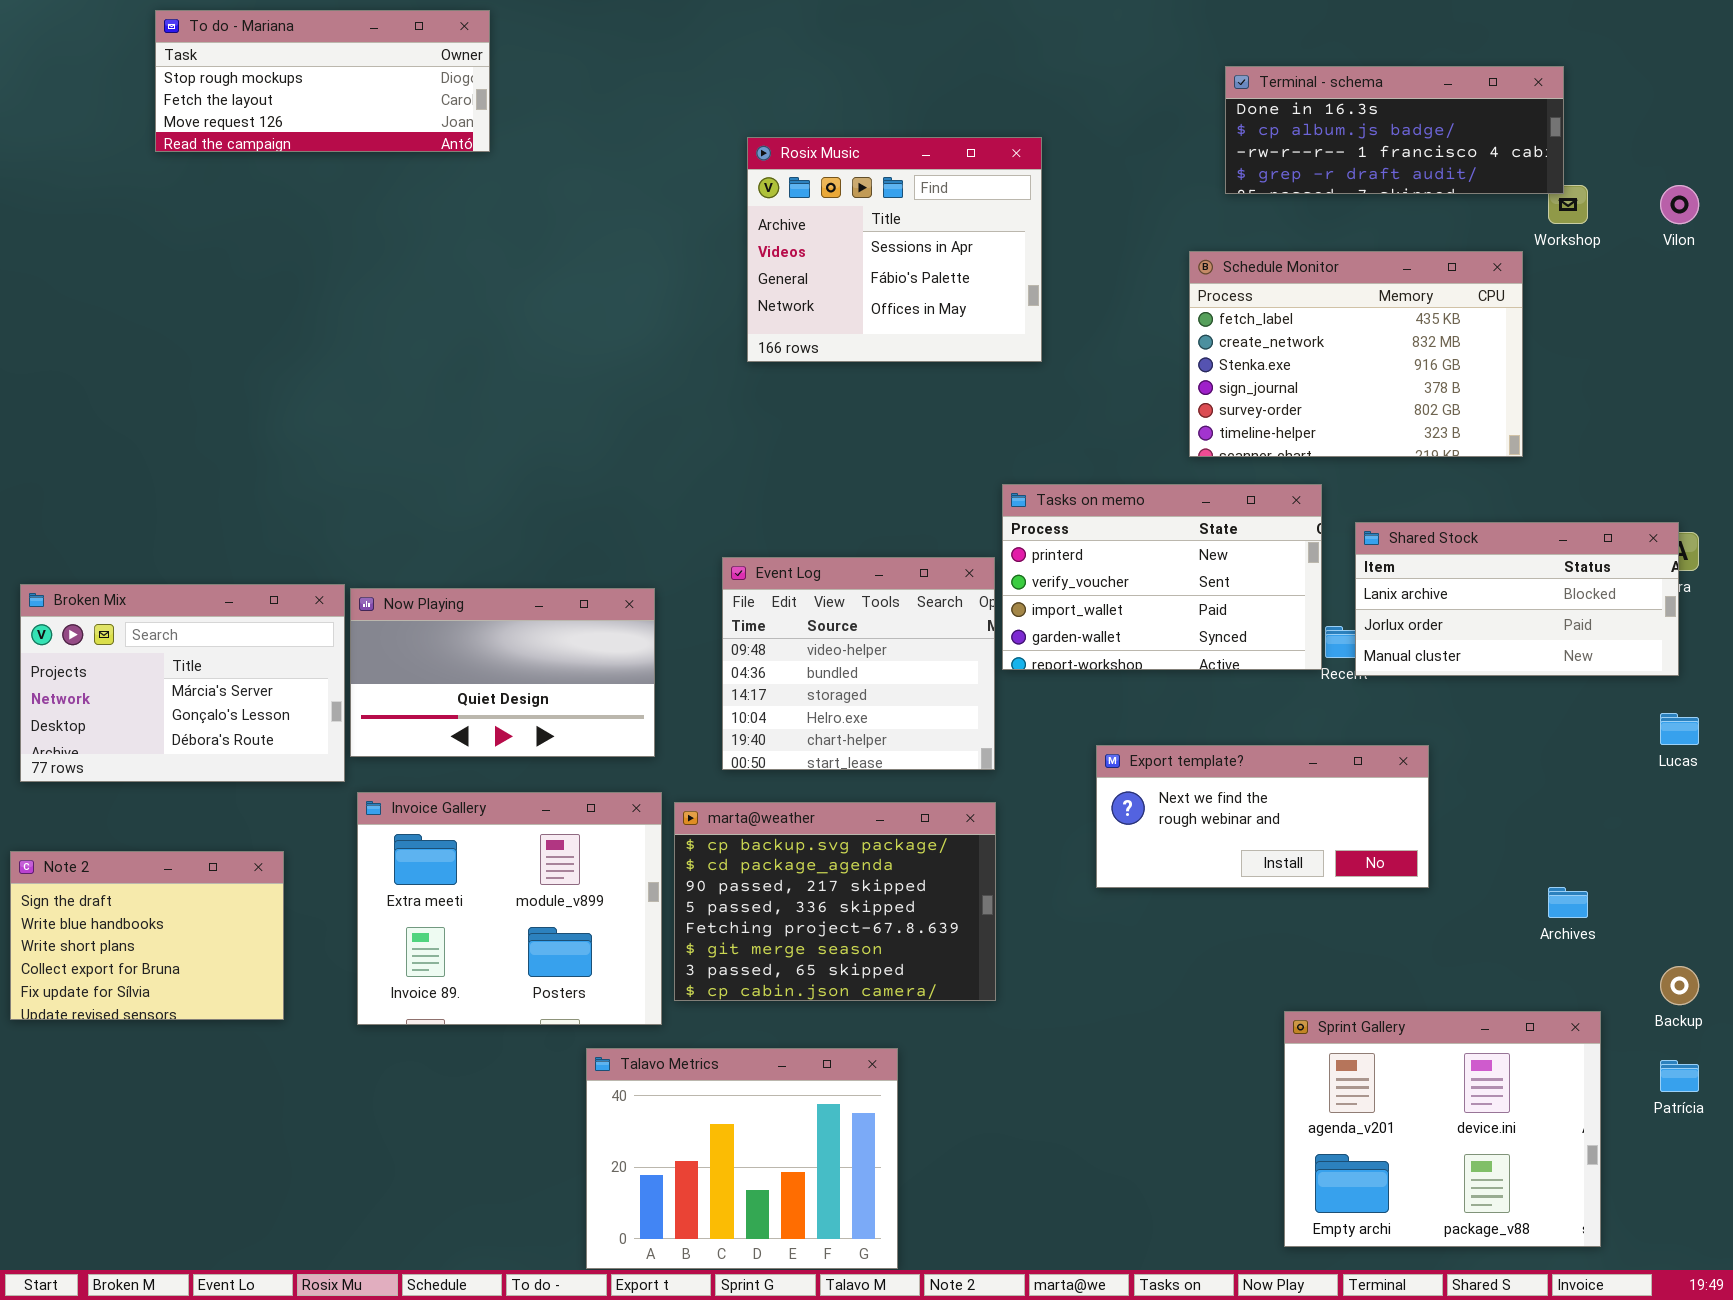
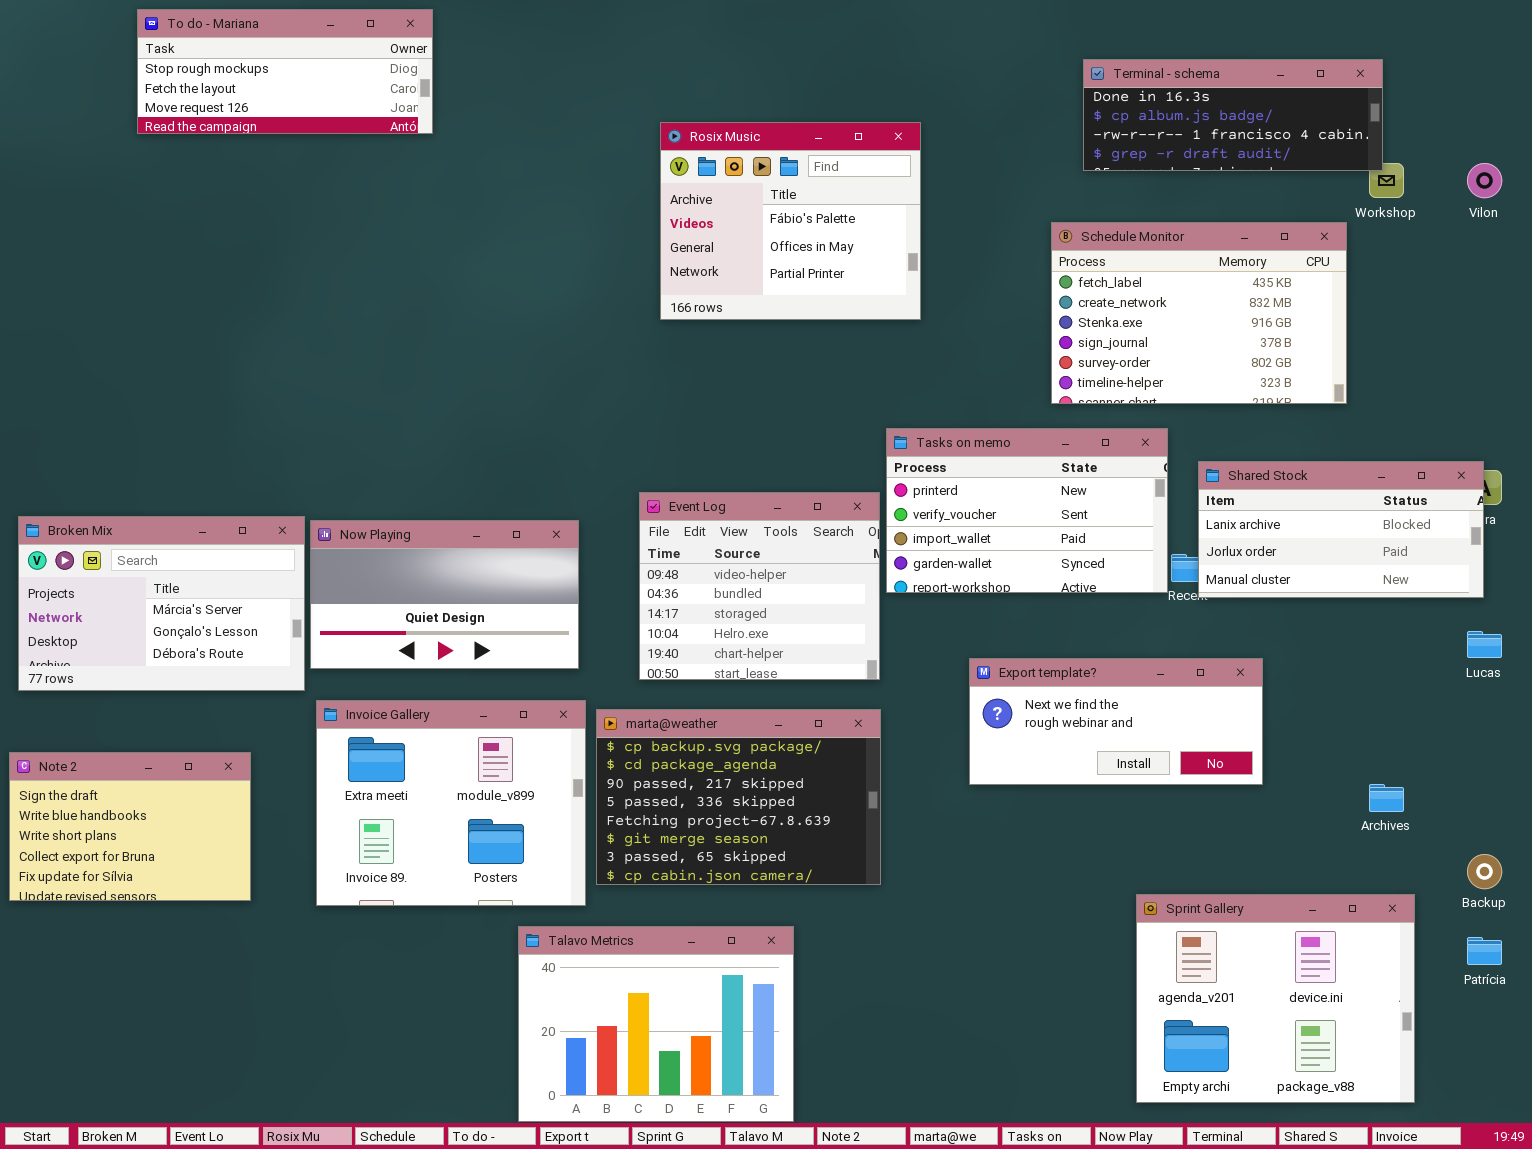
Rosix Music: [747,137,1042,362] -> [660,122,921,320], scrolled down 1 row

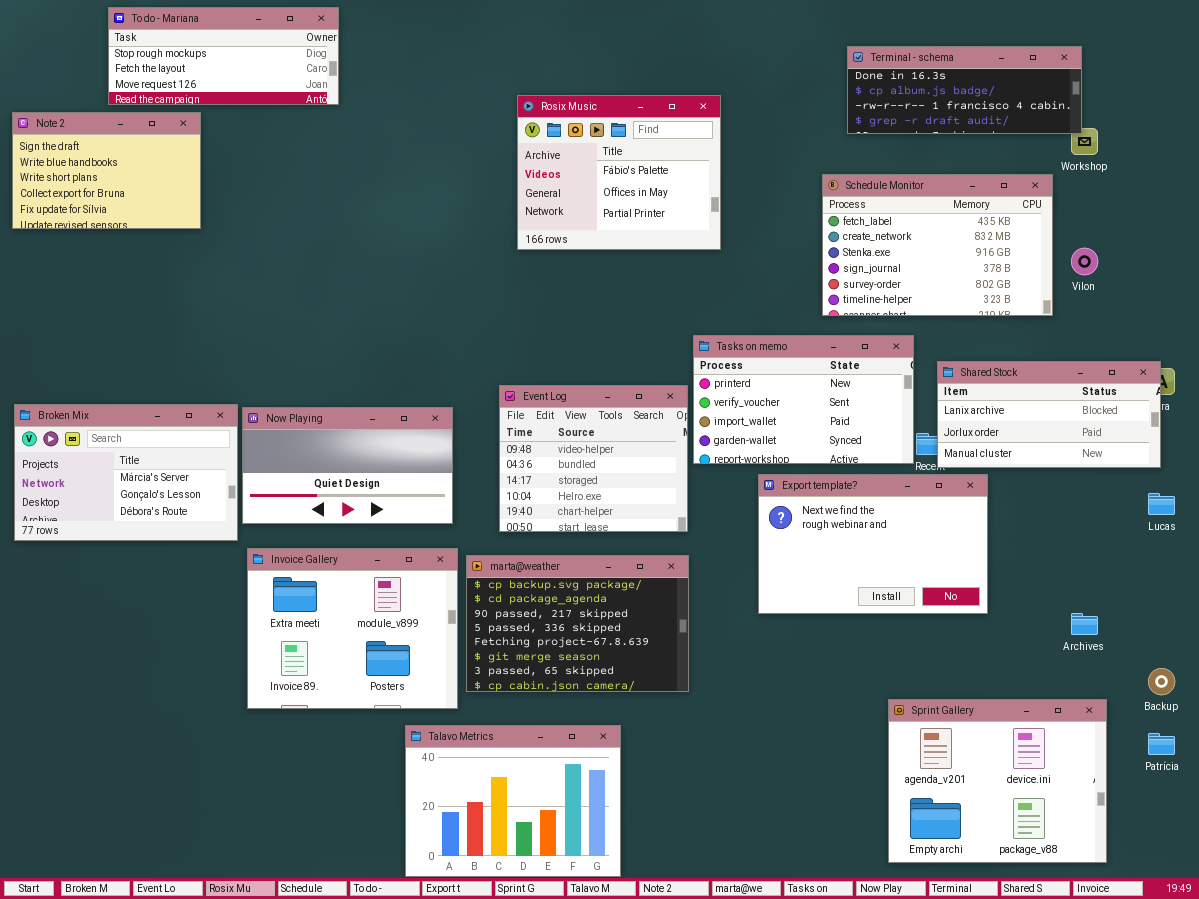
Vilon: [1467,163,1502,198] -> [1071,248,1098,275], moved
Export template?: [969,658,1263,785] -> [758,474,988,614], resized
Note 2: [9,752,251,901] -> [12,112,201,229], moved

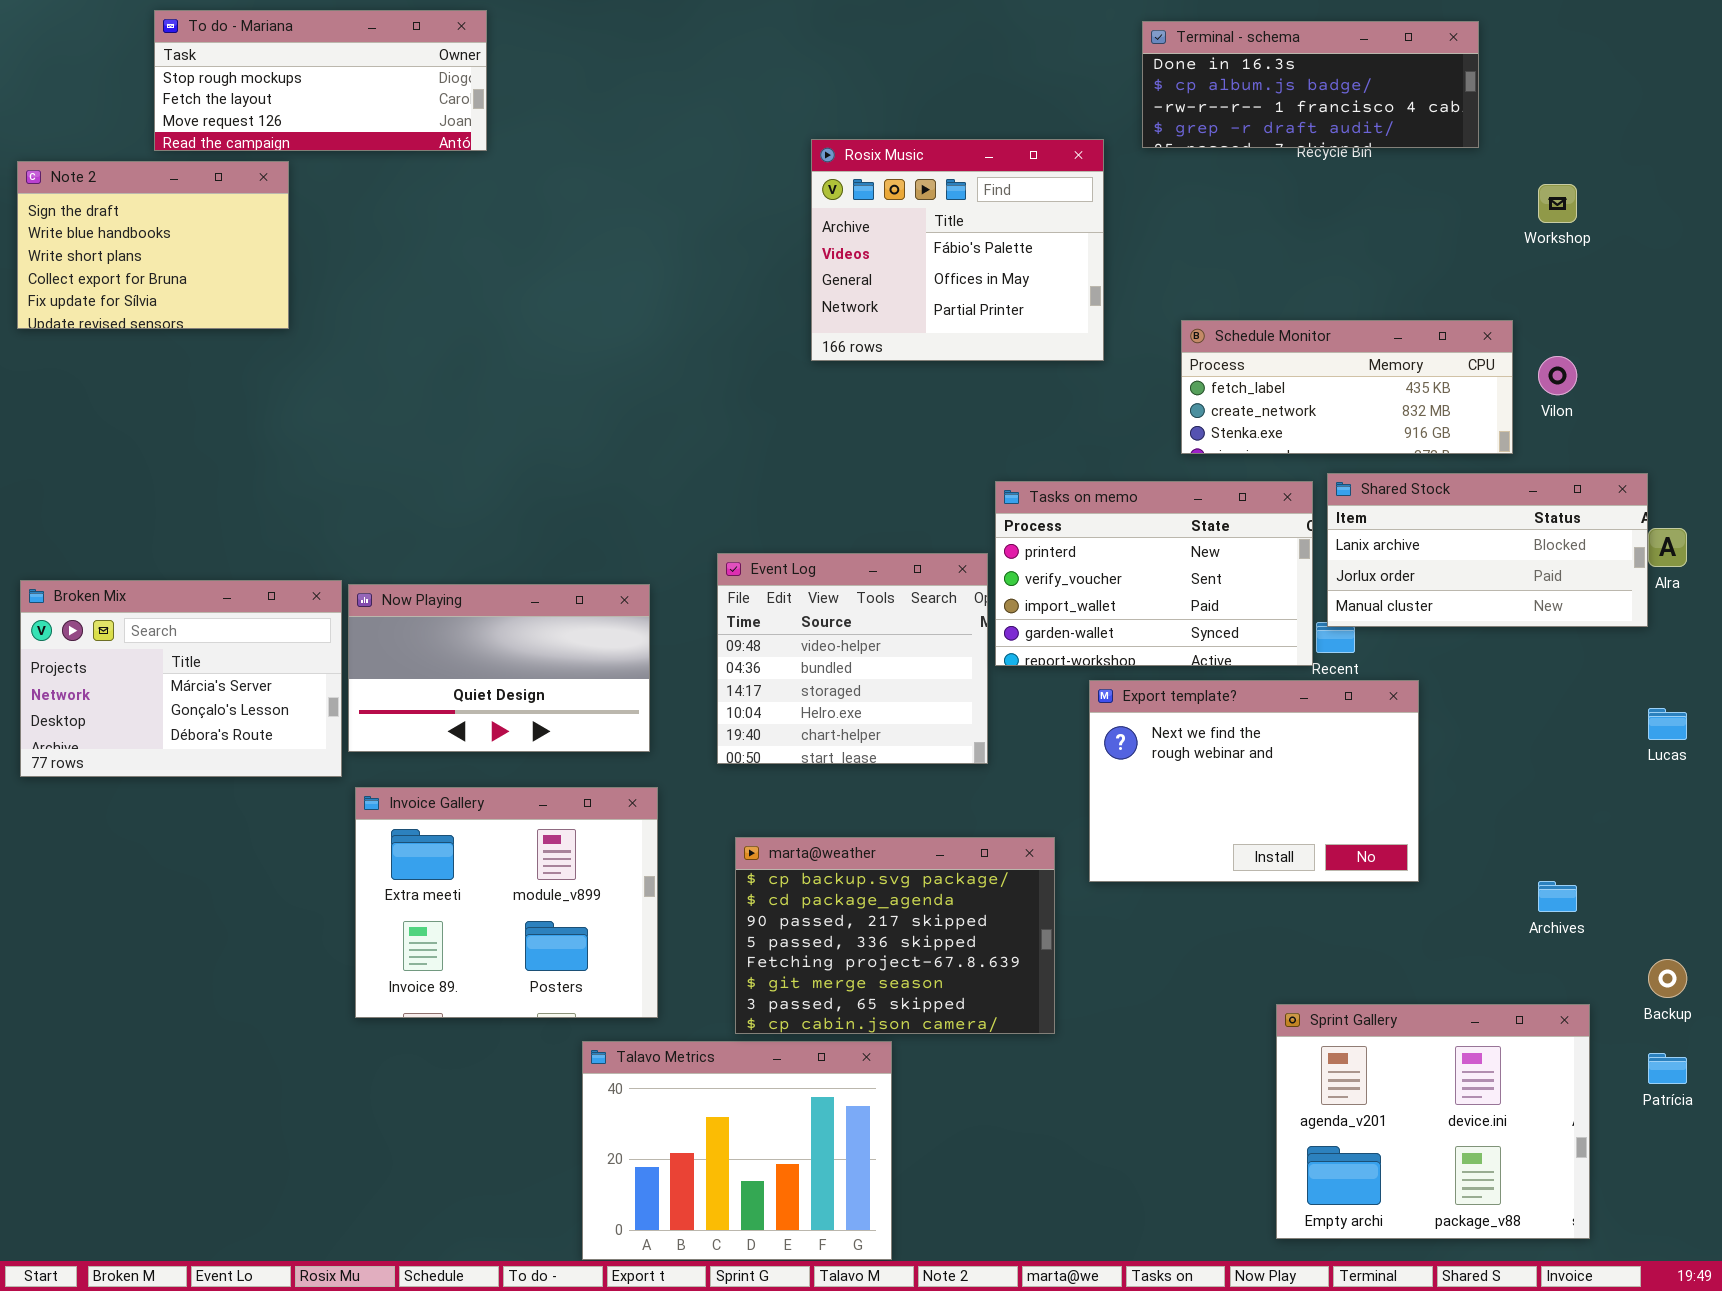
Terminal - schema: [847,46,1082,134] -> [1142,21,1479,148], moved
Rosix Music: [517,95,721,250] -> [811,139,1104,361], moved
Schedule Monitor: [822,174,1053,316] -> [1181,320,1513,454], resized
Shared Stock: [937,361,1161,468] -> [1327,473,1648,627], moved
marta@weather: [466,555,689,692] -> [735,837,1055,1034], moved

